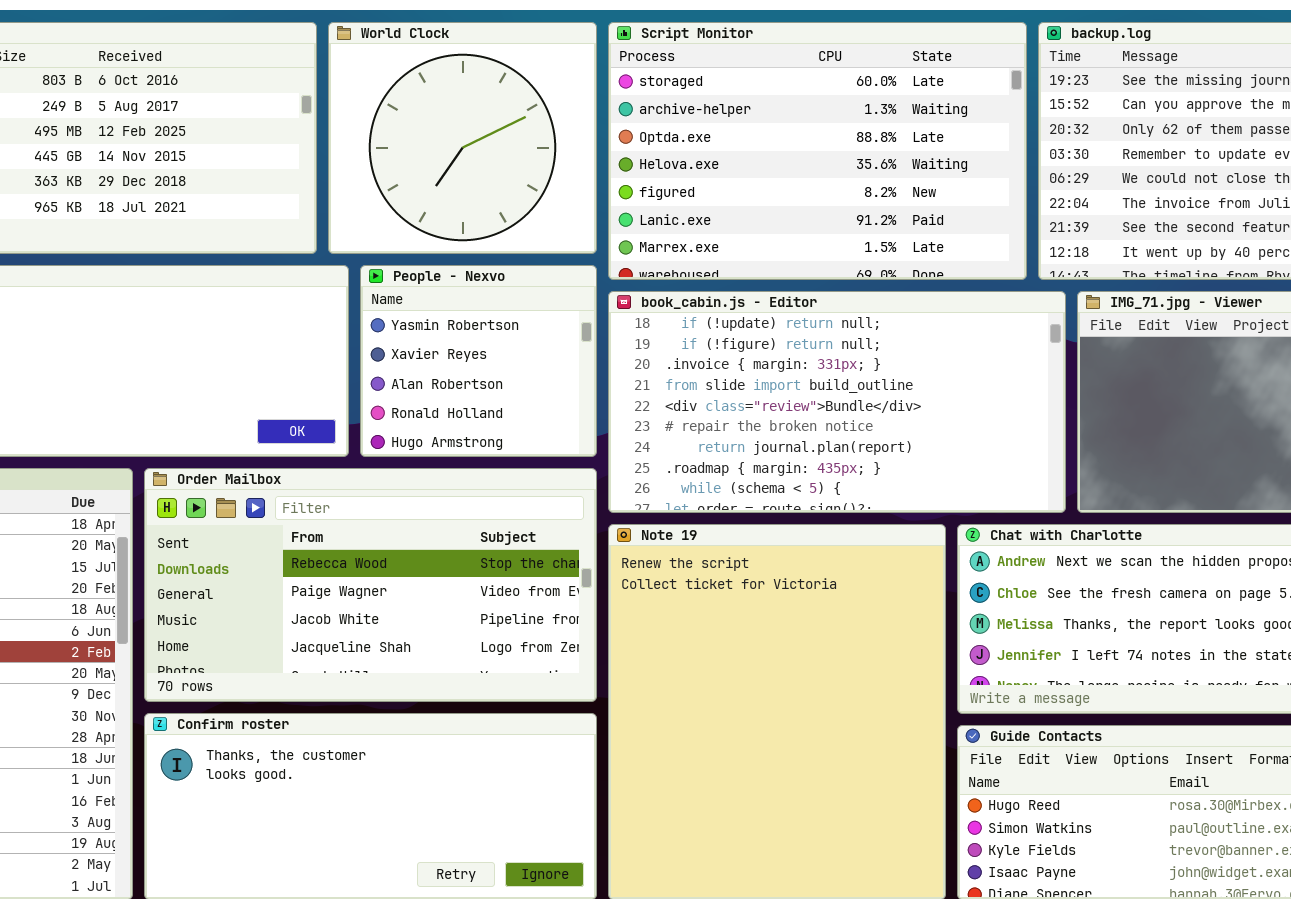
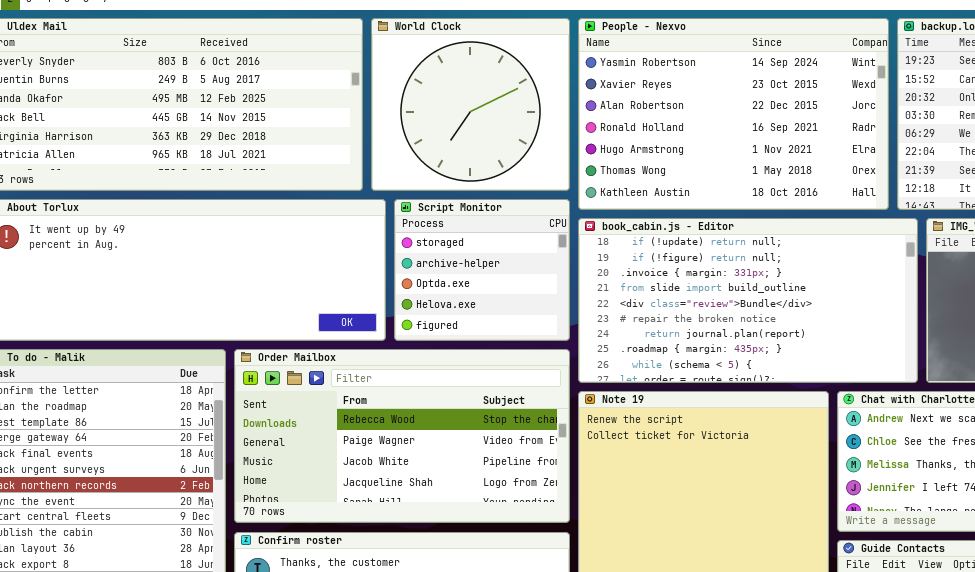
Script Monitor: [608,22,1027,280] -> [394,199,570,341], moved, resized
People - Nexvo: [360,265,597,457] -> [578,18,889,210], moved, resized

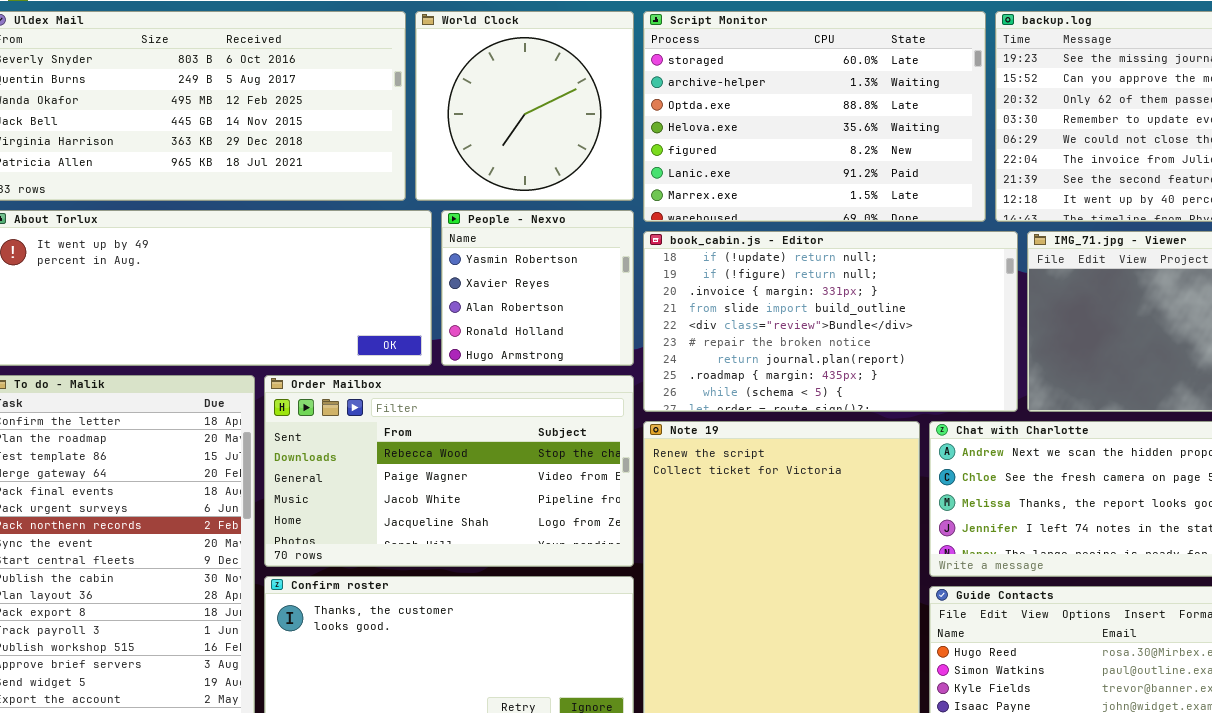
People - Nexvo: [578,18,889,210] -> [441,210,634,366], moved, resized
Script Monitor: [394,199,570,341] -> [643,11,986,222], moved, resized

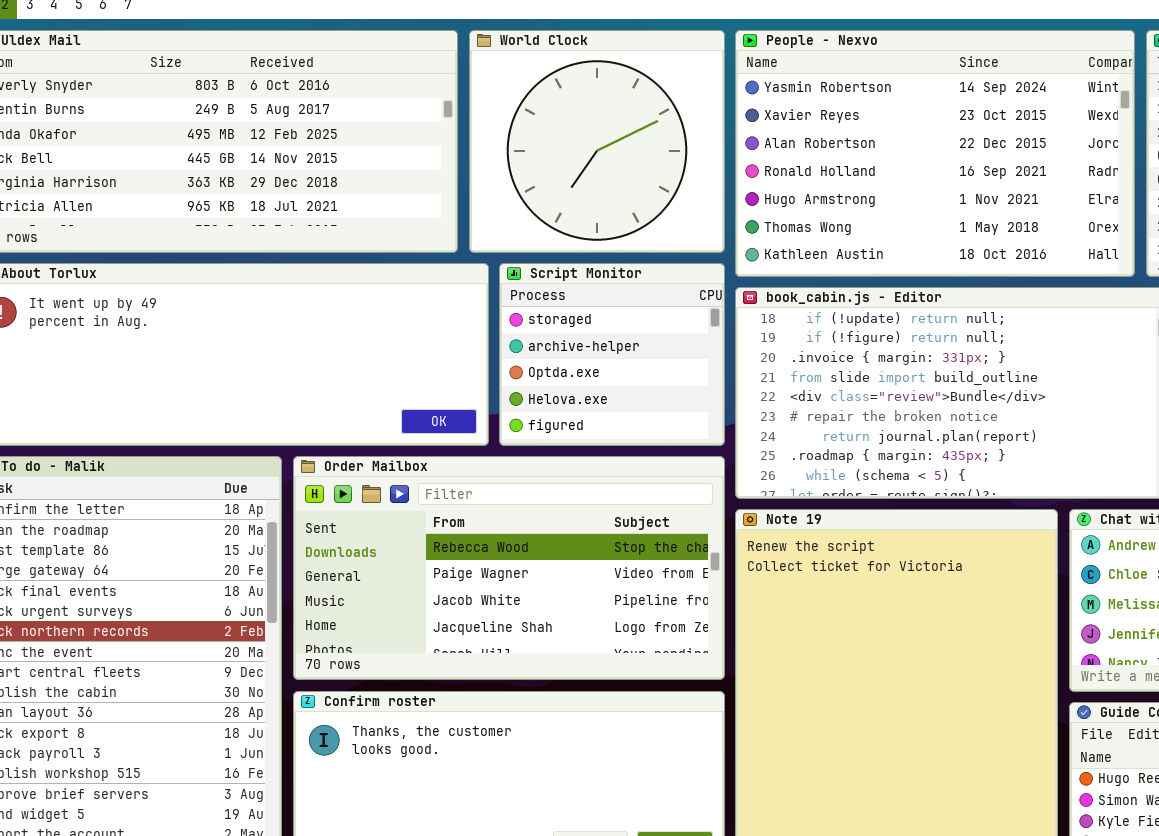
Script Monitor: [643,11,986,222] -> [499,263,725,446], moved, resized
People - Nexvo: [441,210,634,366] -> [735,30,1135,277], moved, resized

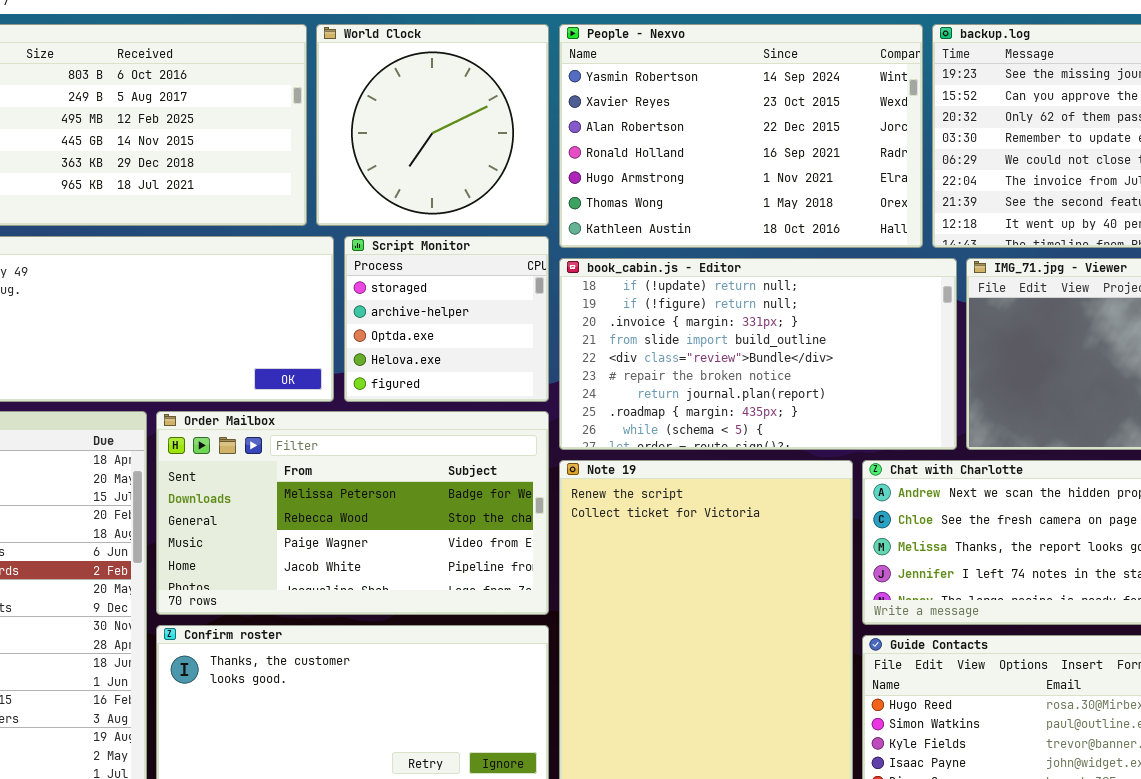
Order Mailbox: [293,456,725,680] -> [156,411,549,615], scrolled up 1 row

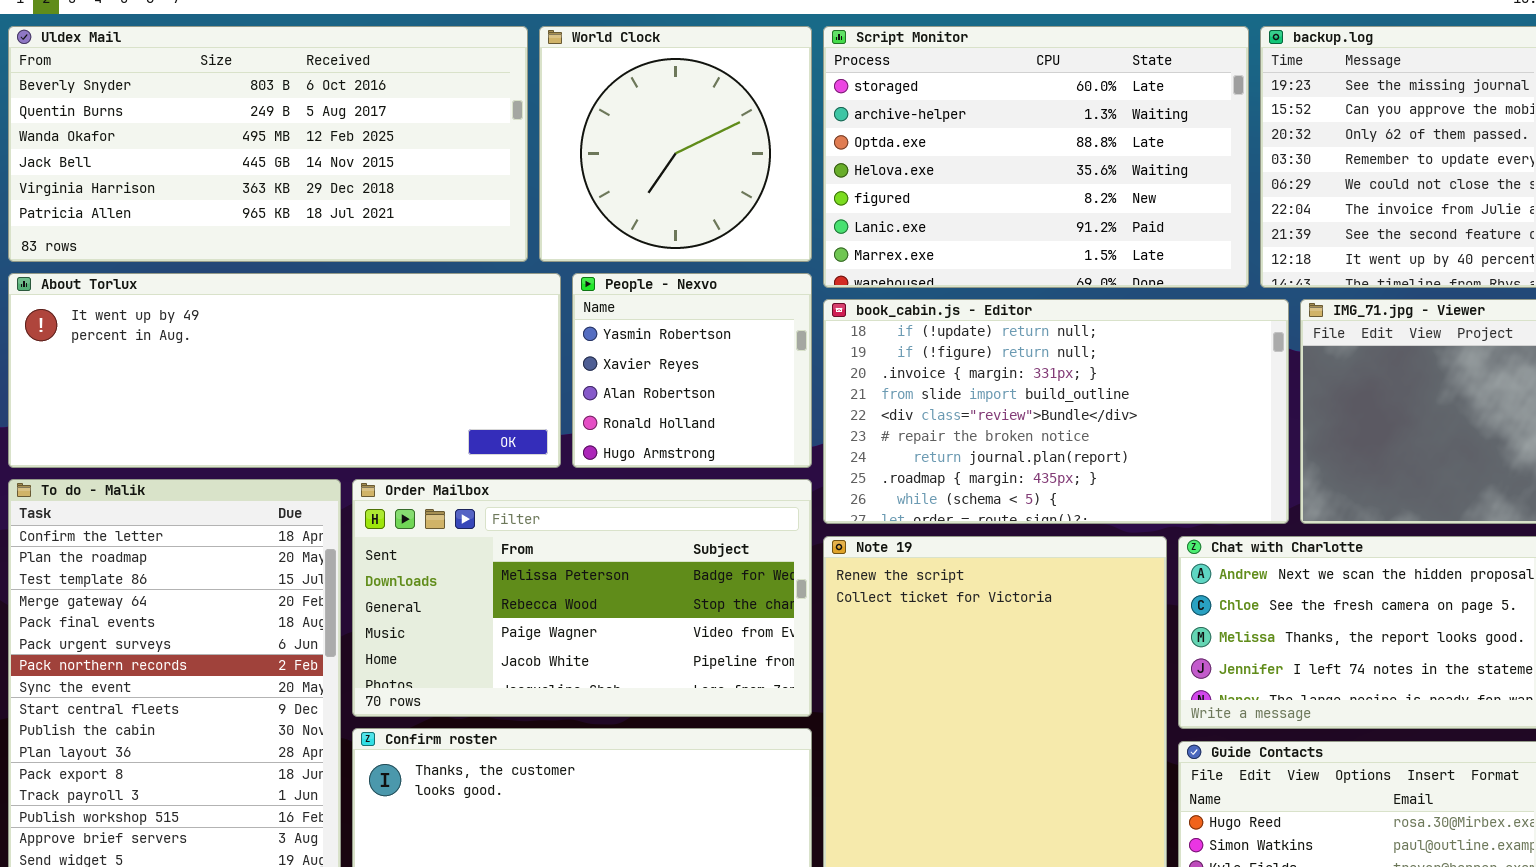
People - Nexvo: [559,24,923,248] -> [572,273,812,468], moved, resized
Script Monitor: [344,236,549,402] -> [823,26,1249,288], moved, resized

